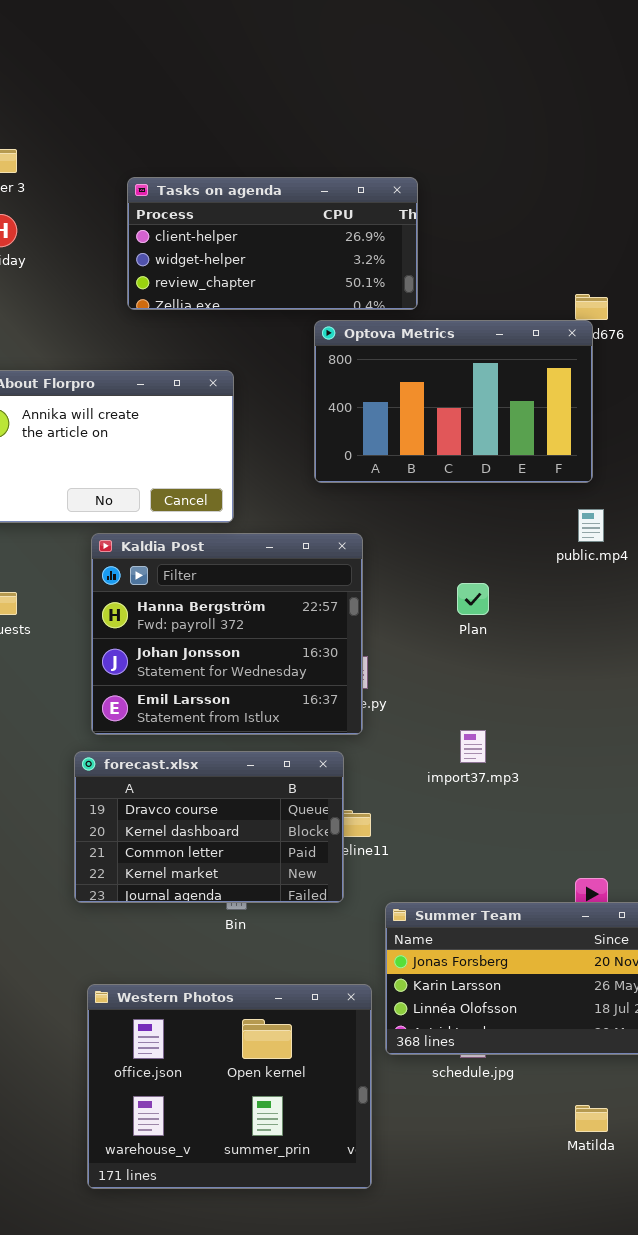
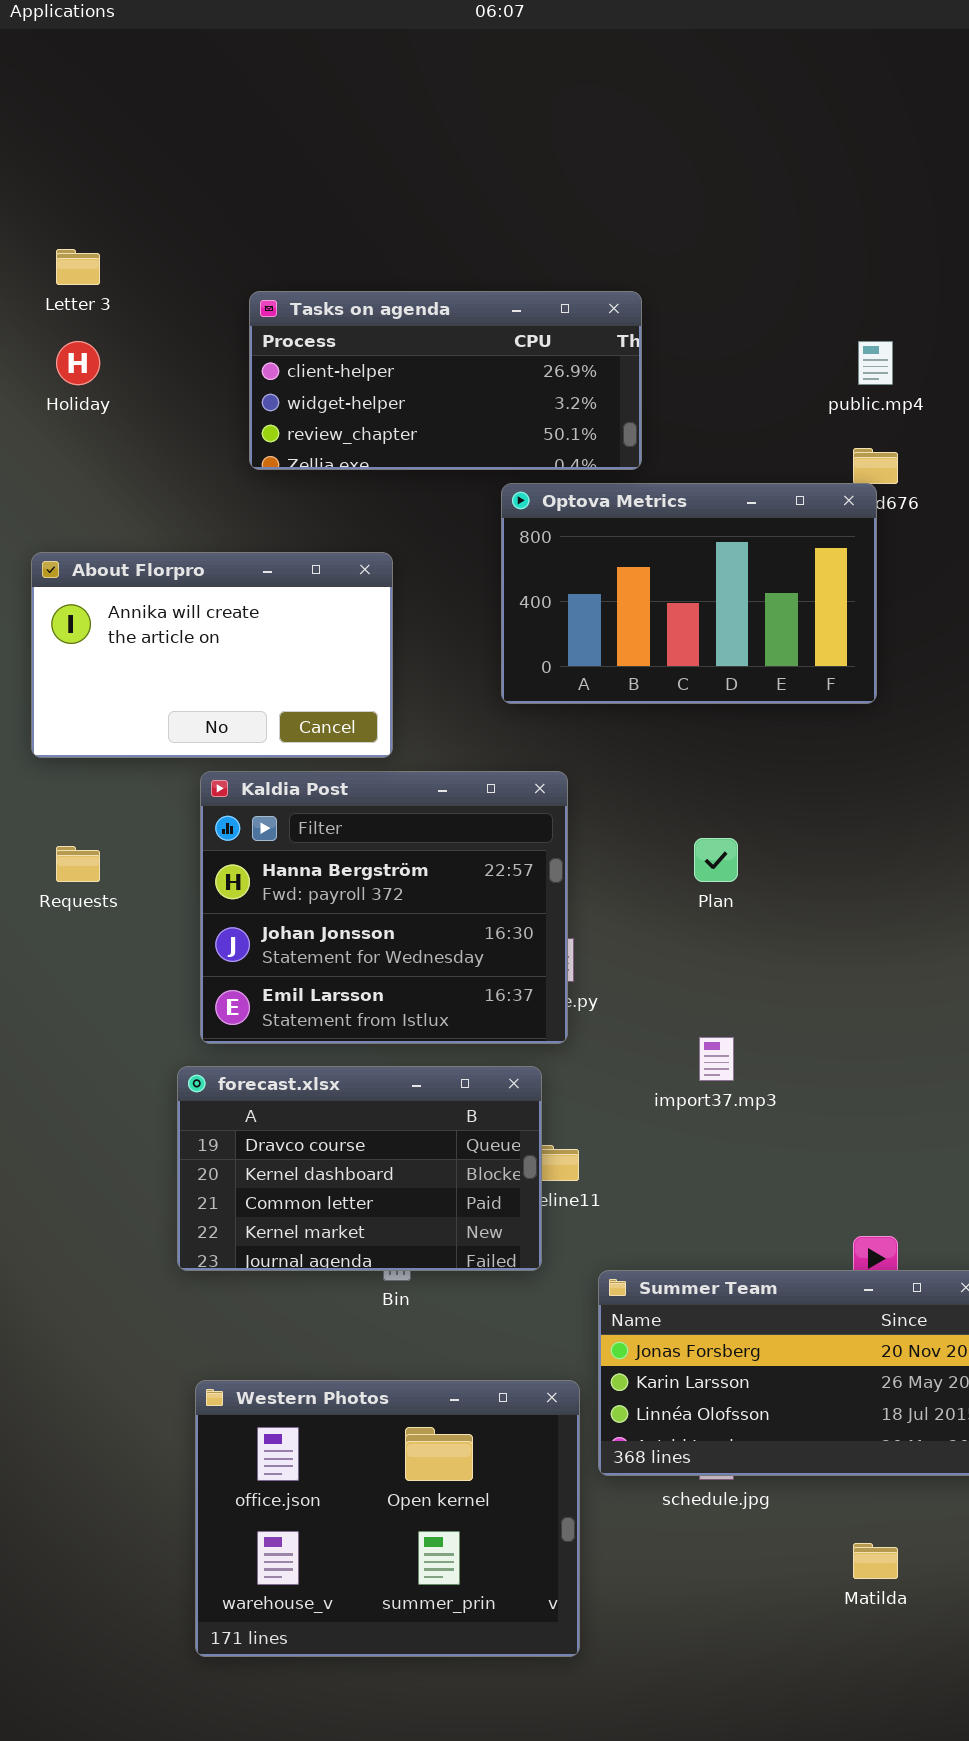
public.mp4: [578,509,604,542] -> [858,341,893,385], moved

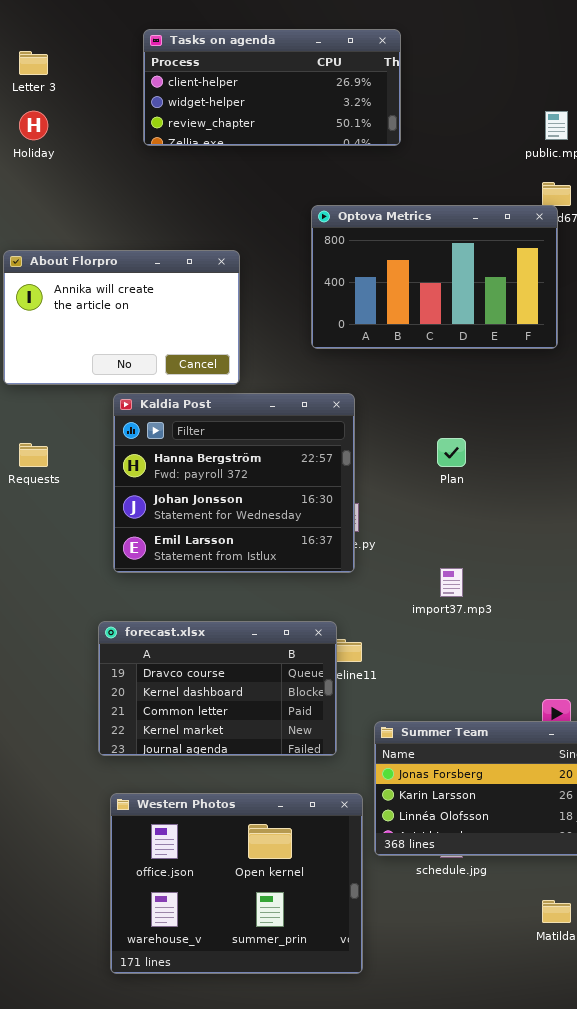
Tasks on agenda: [249,291,642,470] -> [143,29,401,146], moved
forecast.xlsx: [177,1066,542,1271] -> [98,621,337,756], moved

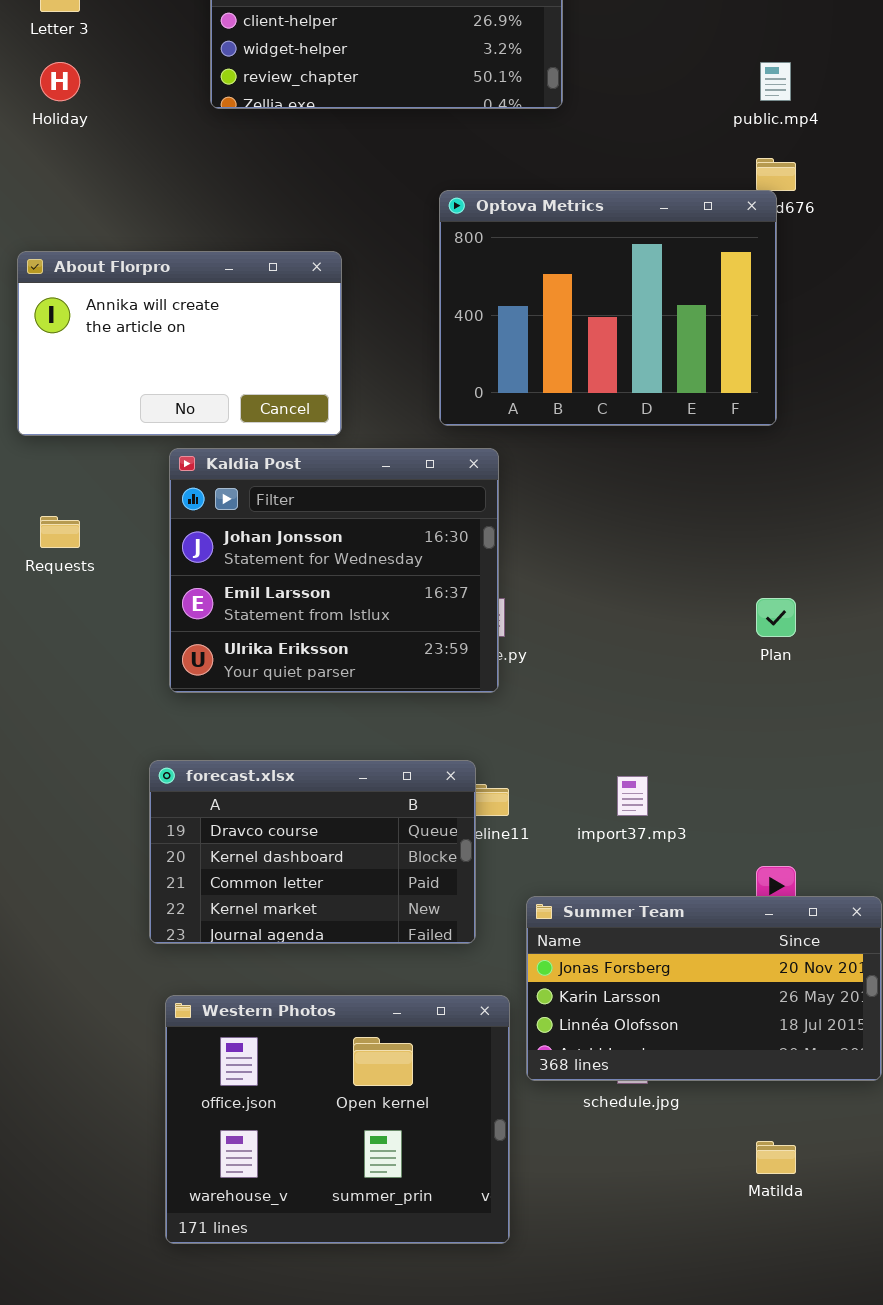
Optova Metrics: [311,205,558,349] -> [439,190,777,426], resized
Kaldia Post: [113,393,355,573] -> [169,448,499,693], scrolled down 1 row
Plan: [437,438,466,467] -> [756,598,796,637], moved
import37.mp3: [440,568,463,597] -> [617,776,648,816], moved

